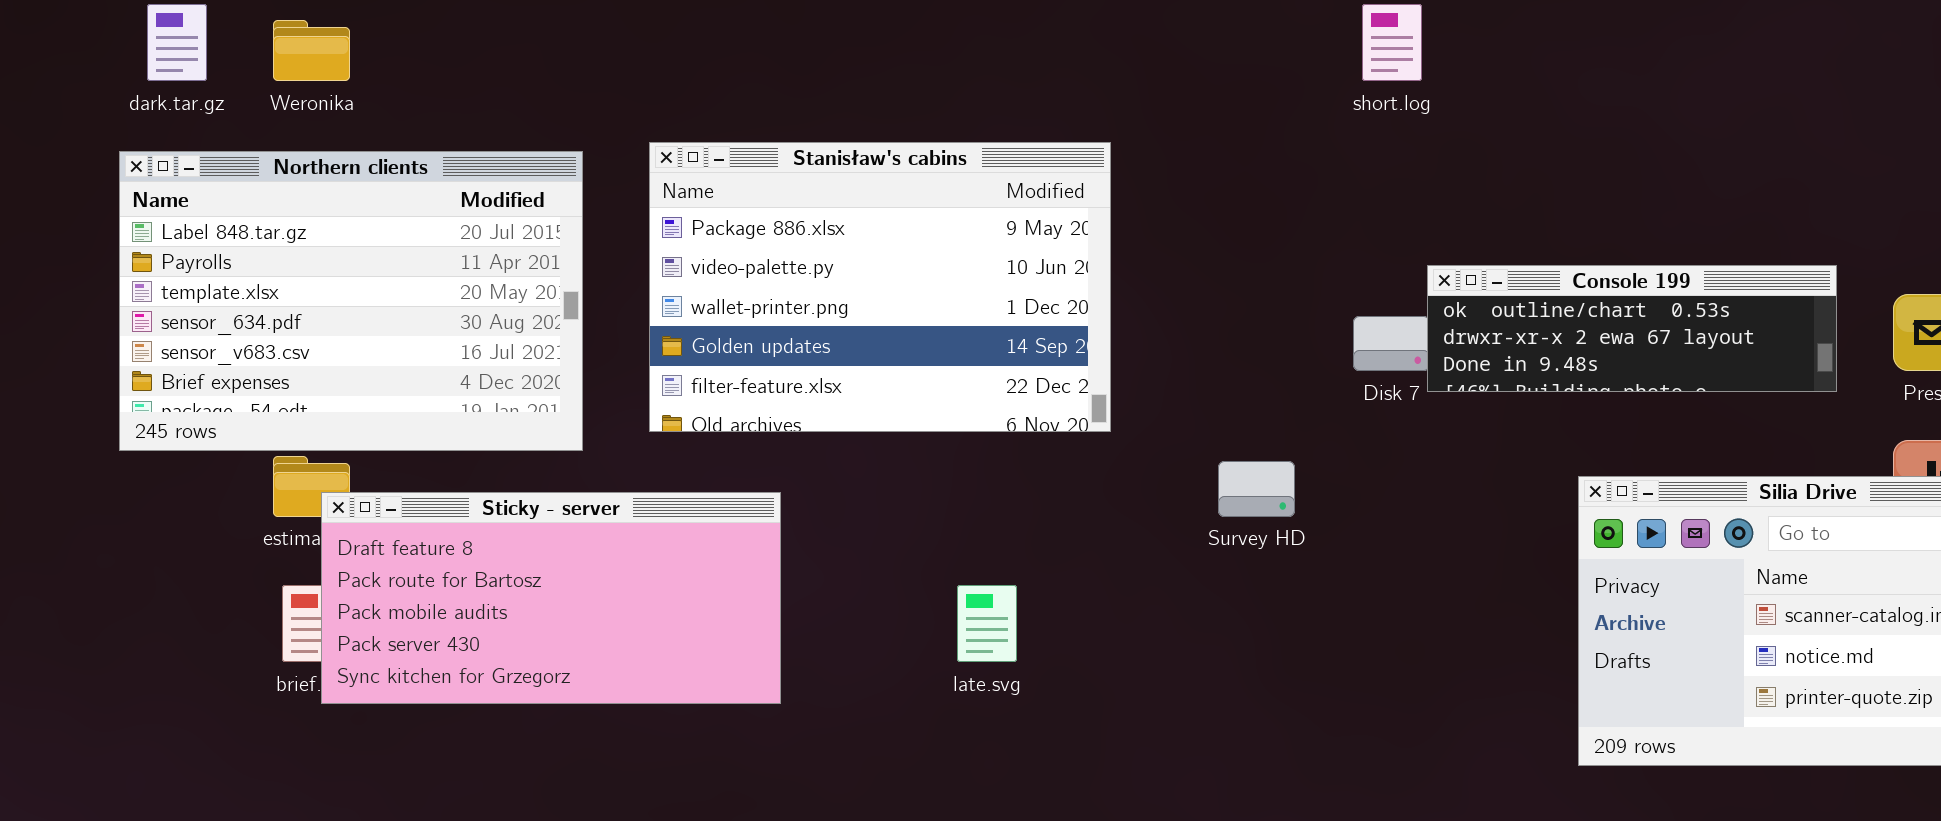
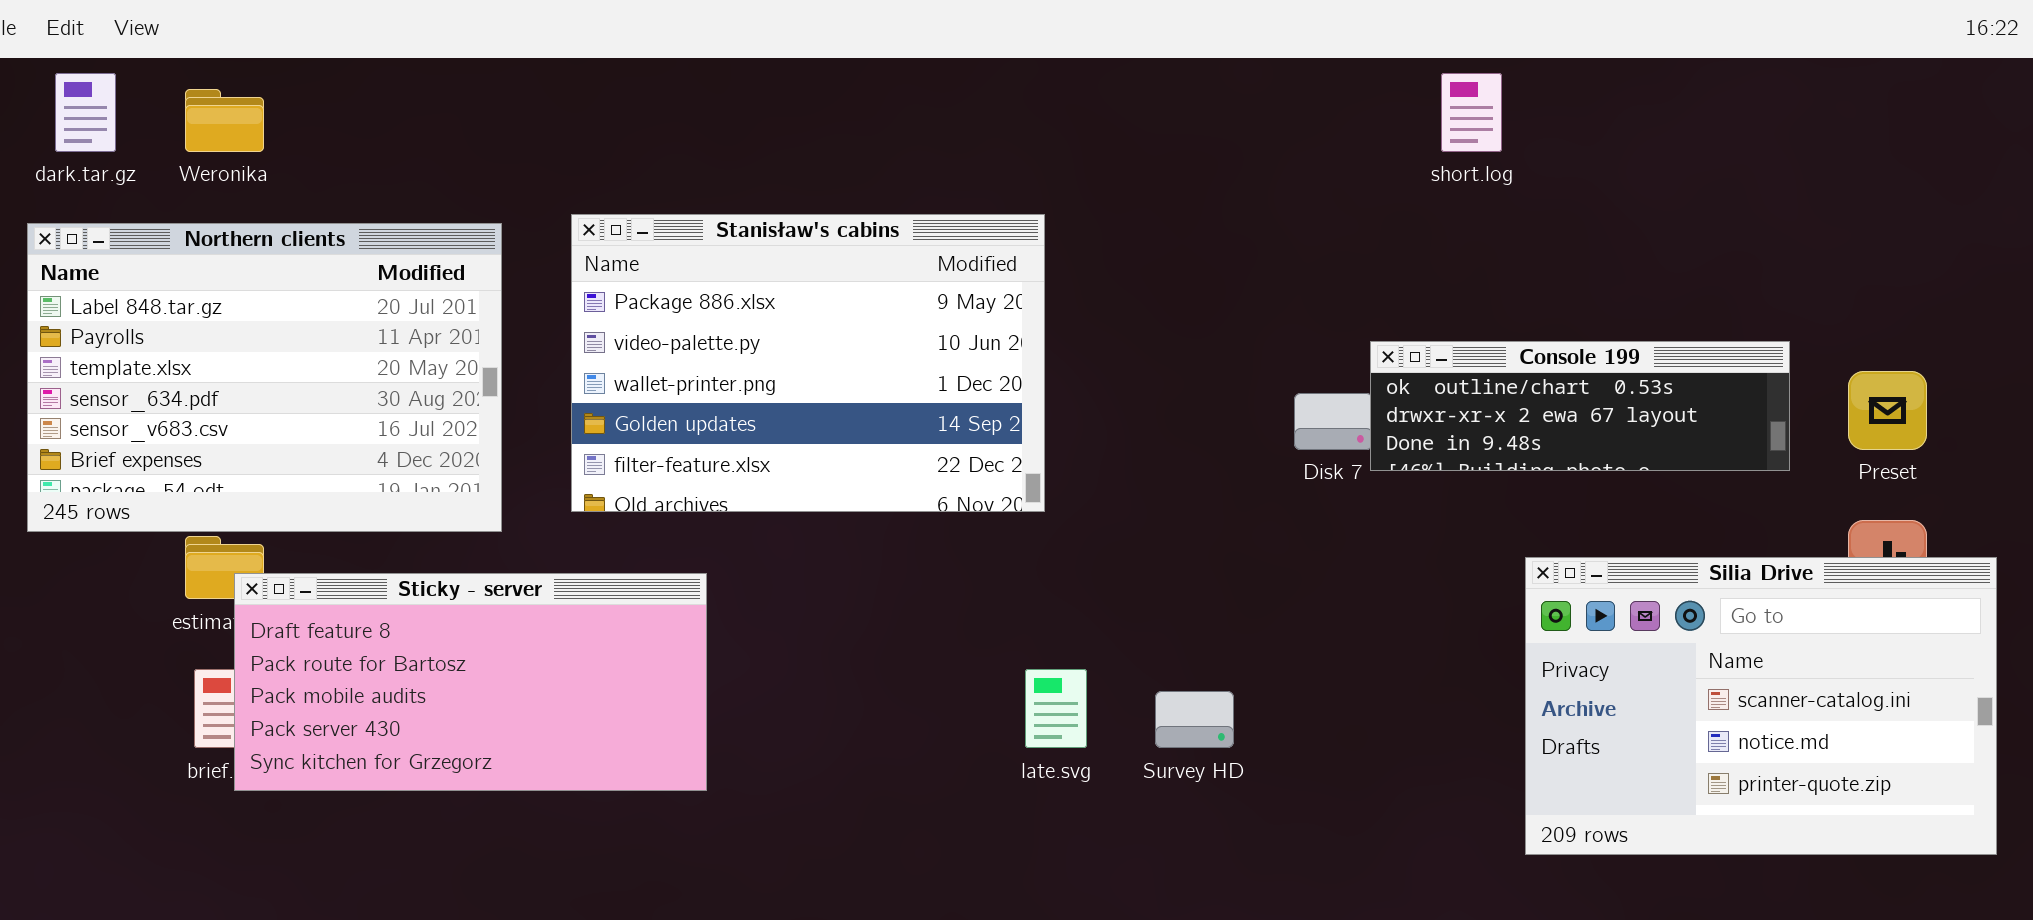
short.log: [1362,4,1422,81] -> [1441,73,1502,152], moved
Survey HD: [1218,461,1295,517] -> [1155,691,1234,748], moved
late.svg: [957,585,1017,662] -> [1025,669,1087,748], moved

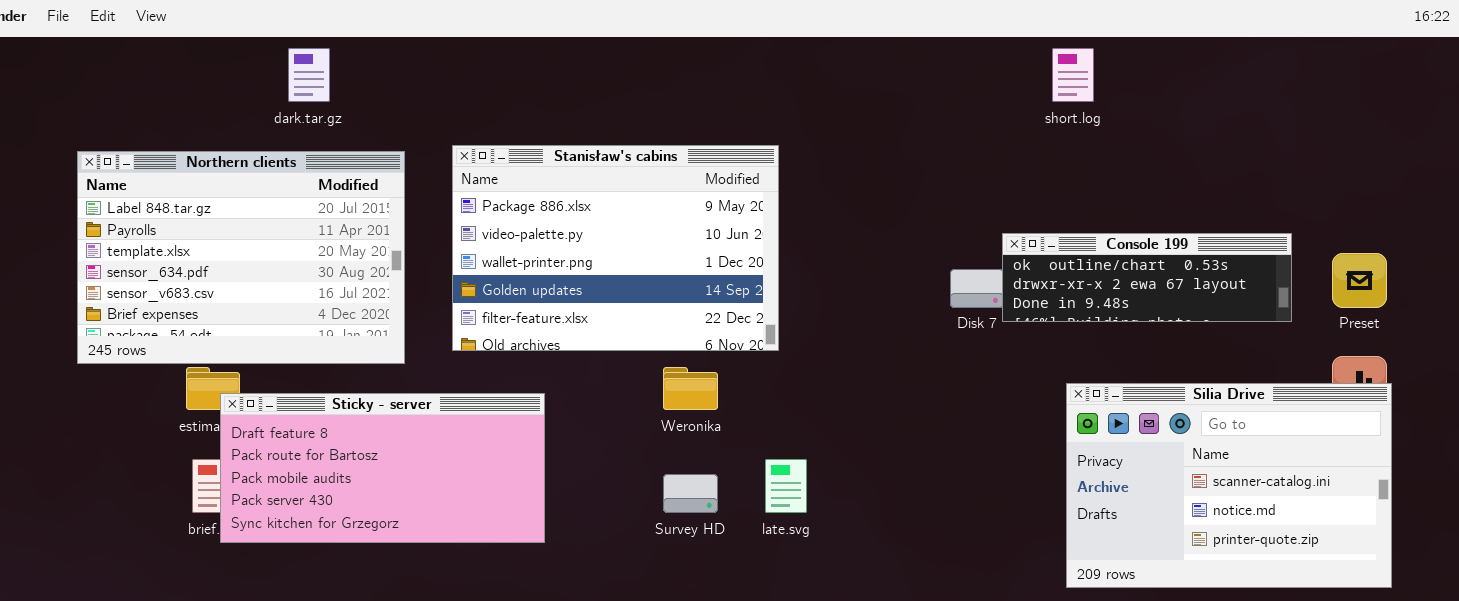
dark.tar.gz: [55,73,116,152] -> [288,48,330,102], moved
Weronika: [185,89,264,152] -> [663,367,718,410], moved
Silia Drive: [1525,557,1997,855] -> [1066,383,1392,588], moved
Survey HD: [1155,691,1234,748] -> [663,474,718,513], moved

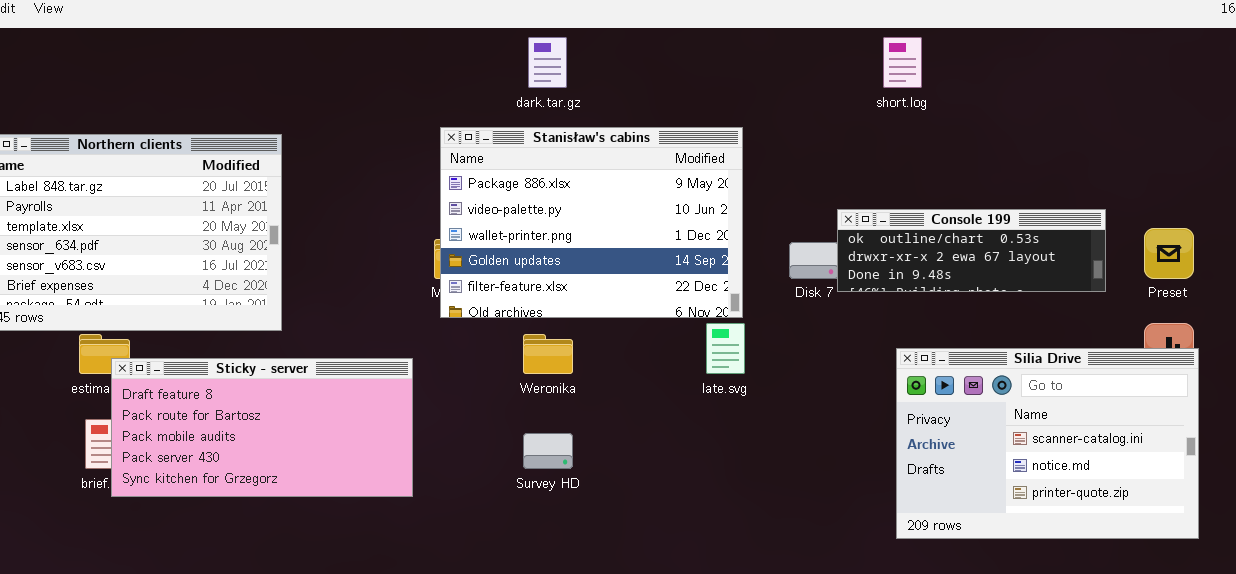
dark.tar.gz: [288,48,330,102] -> [528,37,567,88], moved
Stanisław's cabins: [452,145,779,351] -> [440,127,743,318], moved
late.svg: [765,459,807,513] -> [706,323,745,374], moved

